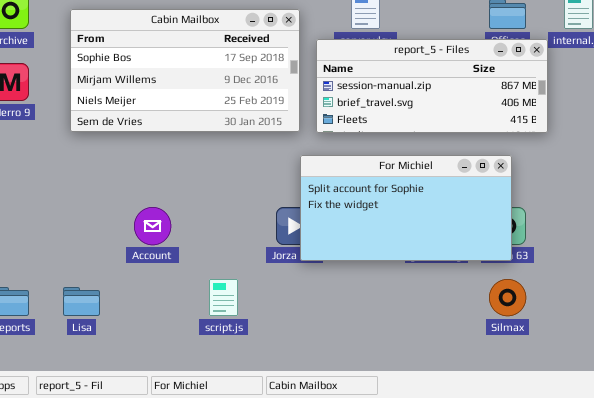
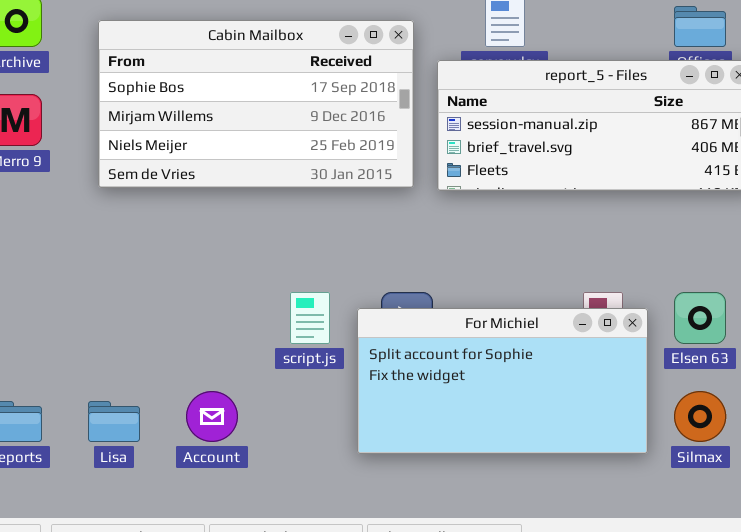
For Michiel: [300,155,512,261] -> [357,308,648,454], moved
Account: [134,207,171,245] -> [186,391,238,442], moved
script.js: [209,279,238,316] -> [290,292,330,344], moved

